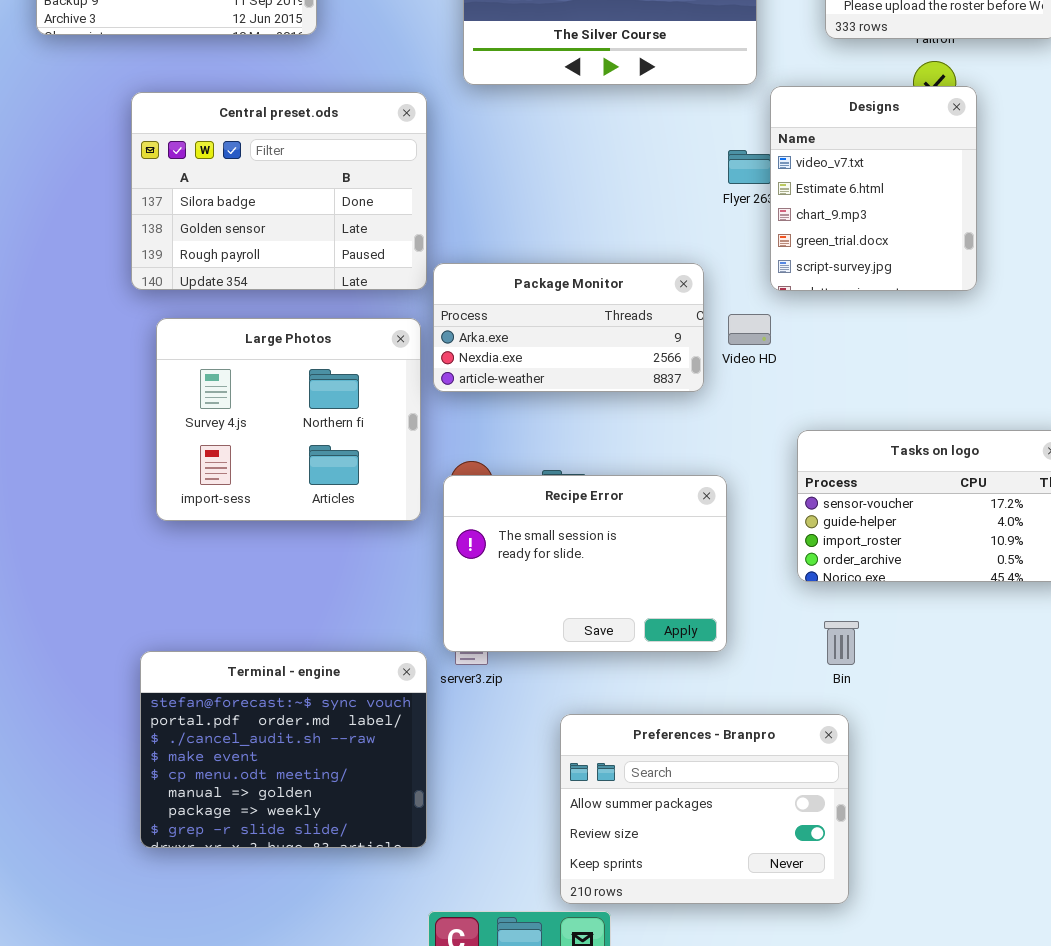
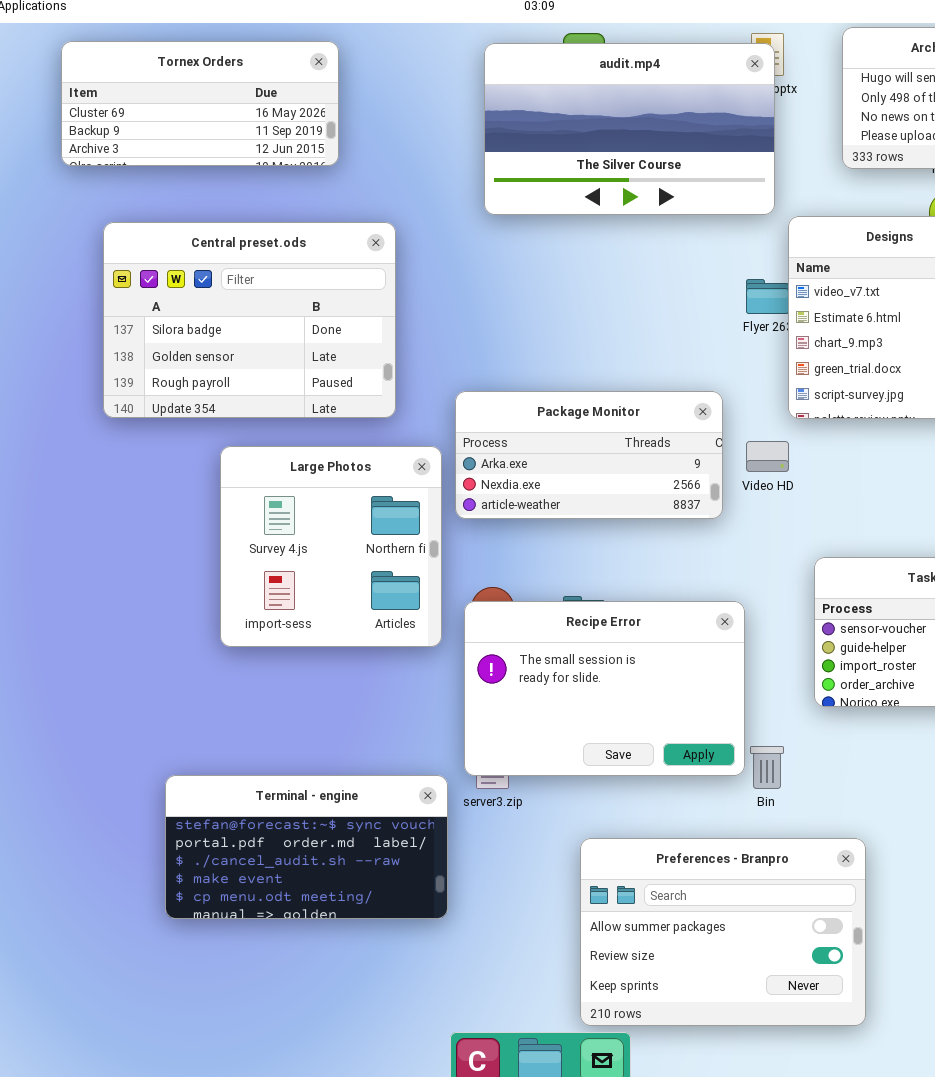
Central preset.ods: [131,92,427,290] -> [103,222,396,418], moved
Large Photos: [156,318,421,521] -> [220,446,442,647], resized
Bin: [824,621,859,665] -> [750,746,784,789], moved
Terminal - engine: [140,651,427,848] -> [165,775,448,919], resized

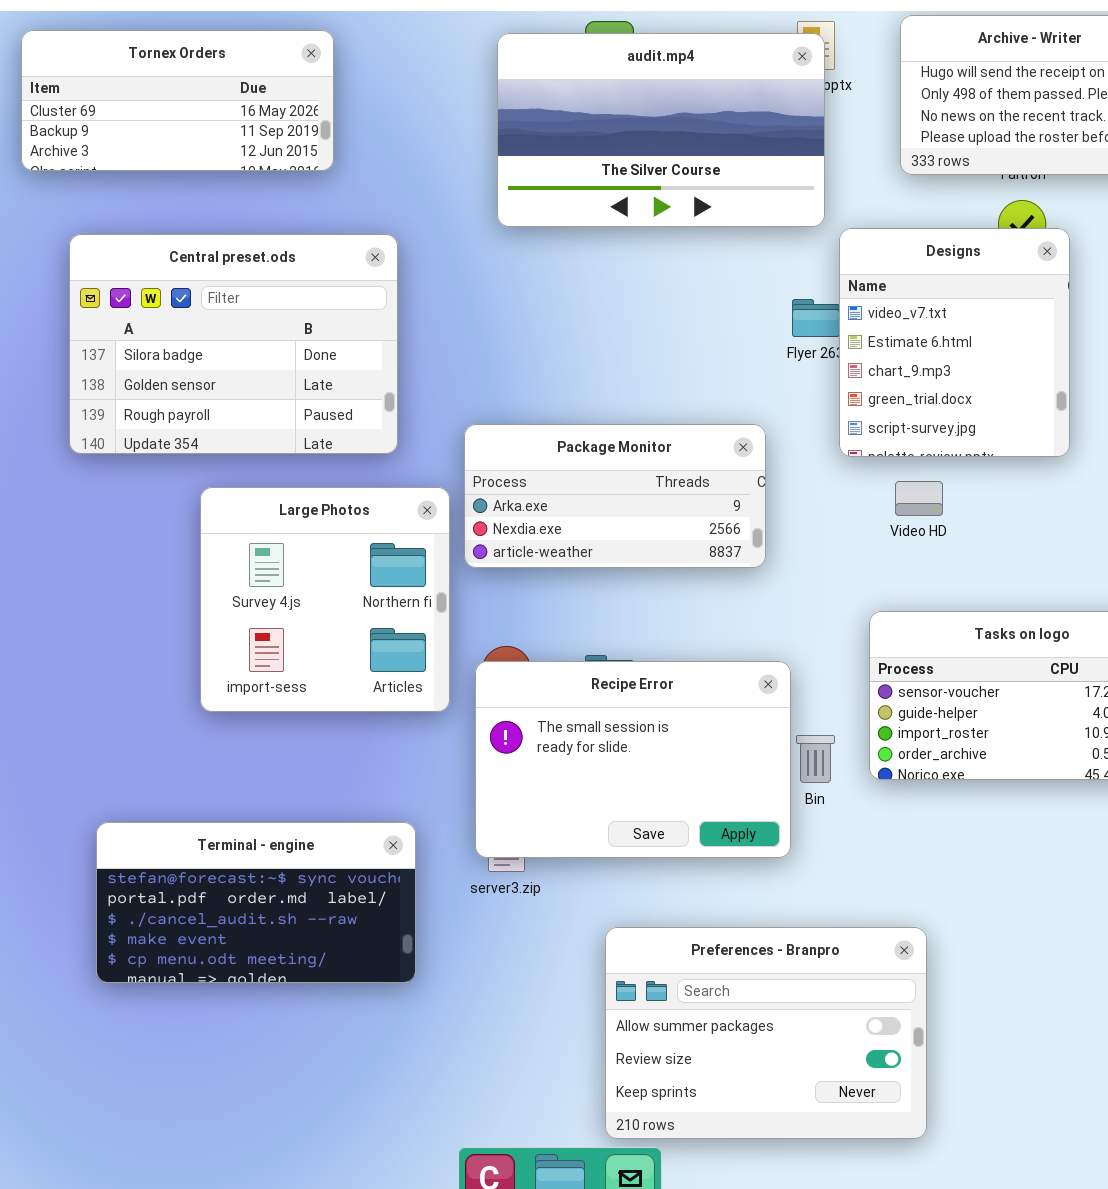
Video HD: [746,441,789,472] -> [895,481,943,516], moved
Bin: [750,746,784,789] -> [796,735,835,783], moved
Terminal - engine: [165,775,448,919] -> [96,822,416,983], moved

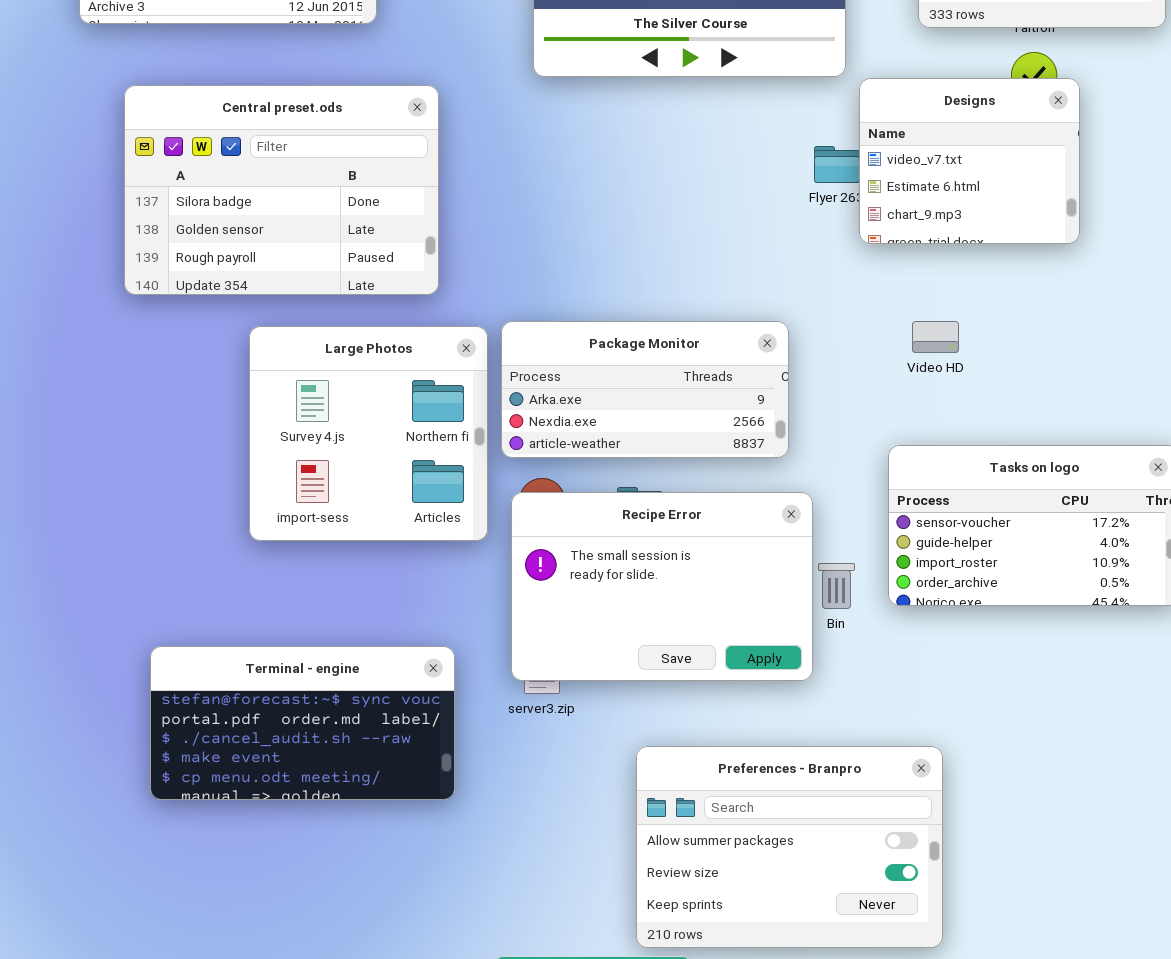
Designs: [839,228,1070,457] -> [859,78,1080,244], resized
Package Monitor: [464,424,766,568] -> [501,321,789,458], moved

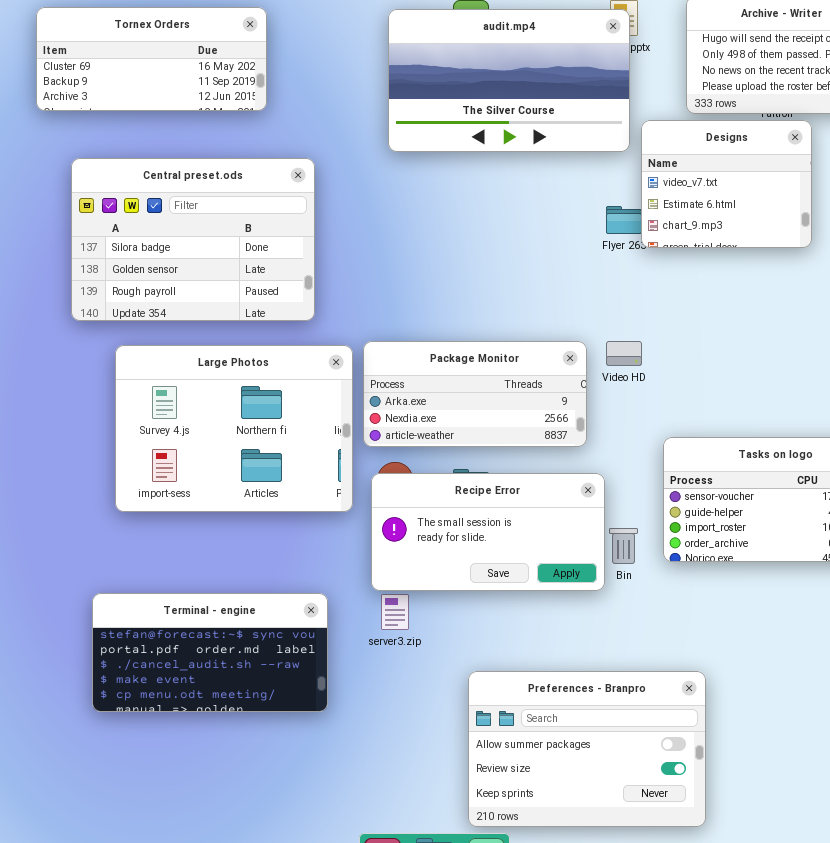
Designs: [859,78,1080,244] -> [641,120,812,248], moved
Video HD: [912,321,959,353] -> [606,341,642,366], moved
Large Photos: [249,326,488,541] -> [115,345,353,512], resized
Recipe Error: [511,492,813,681] -> [371,473,605,591], resized

